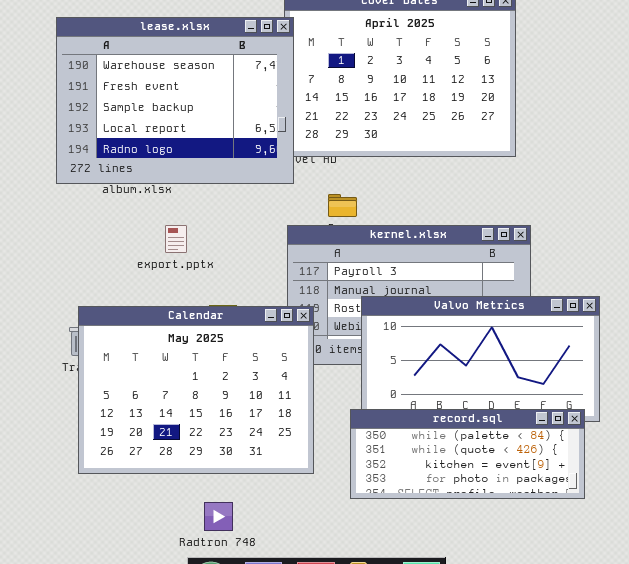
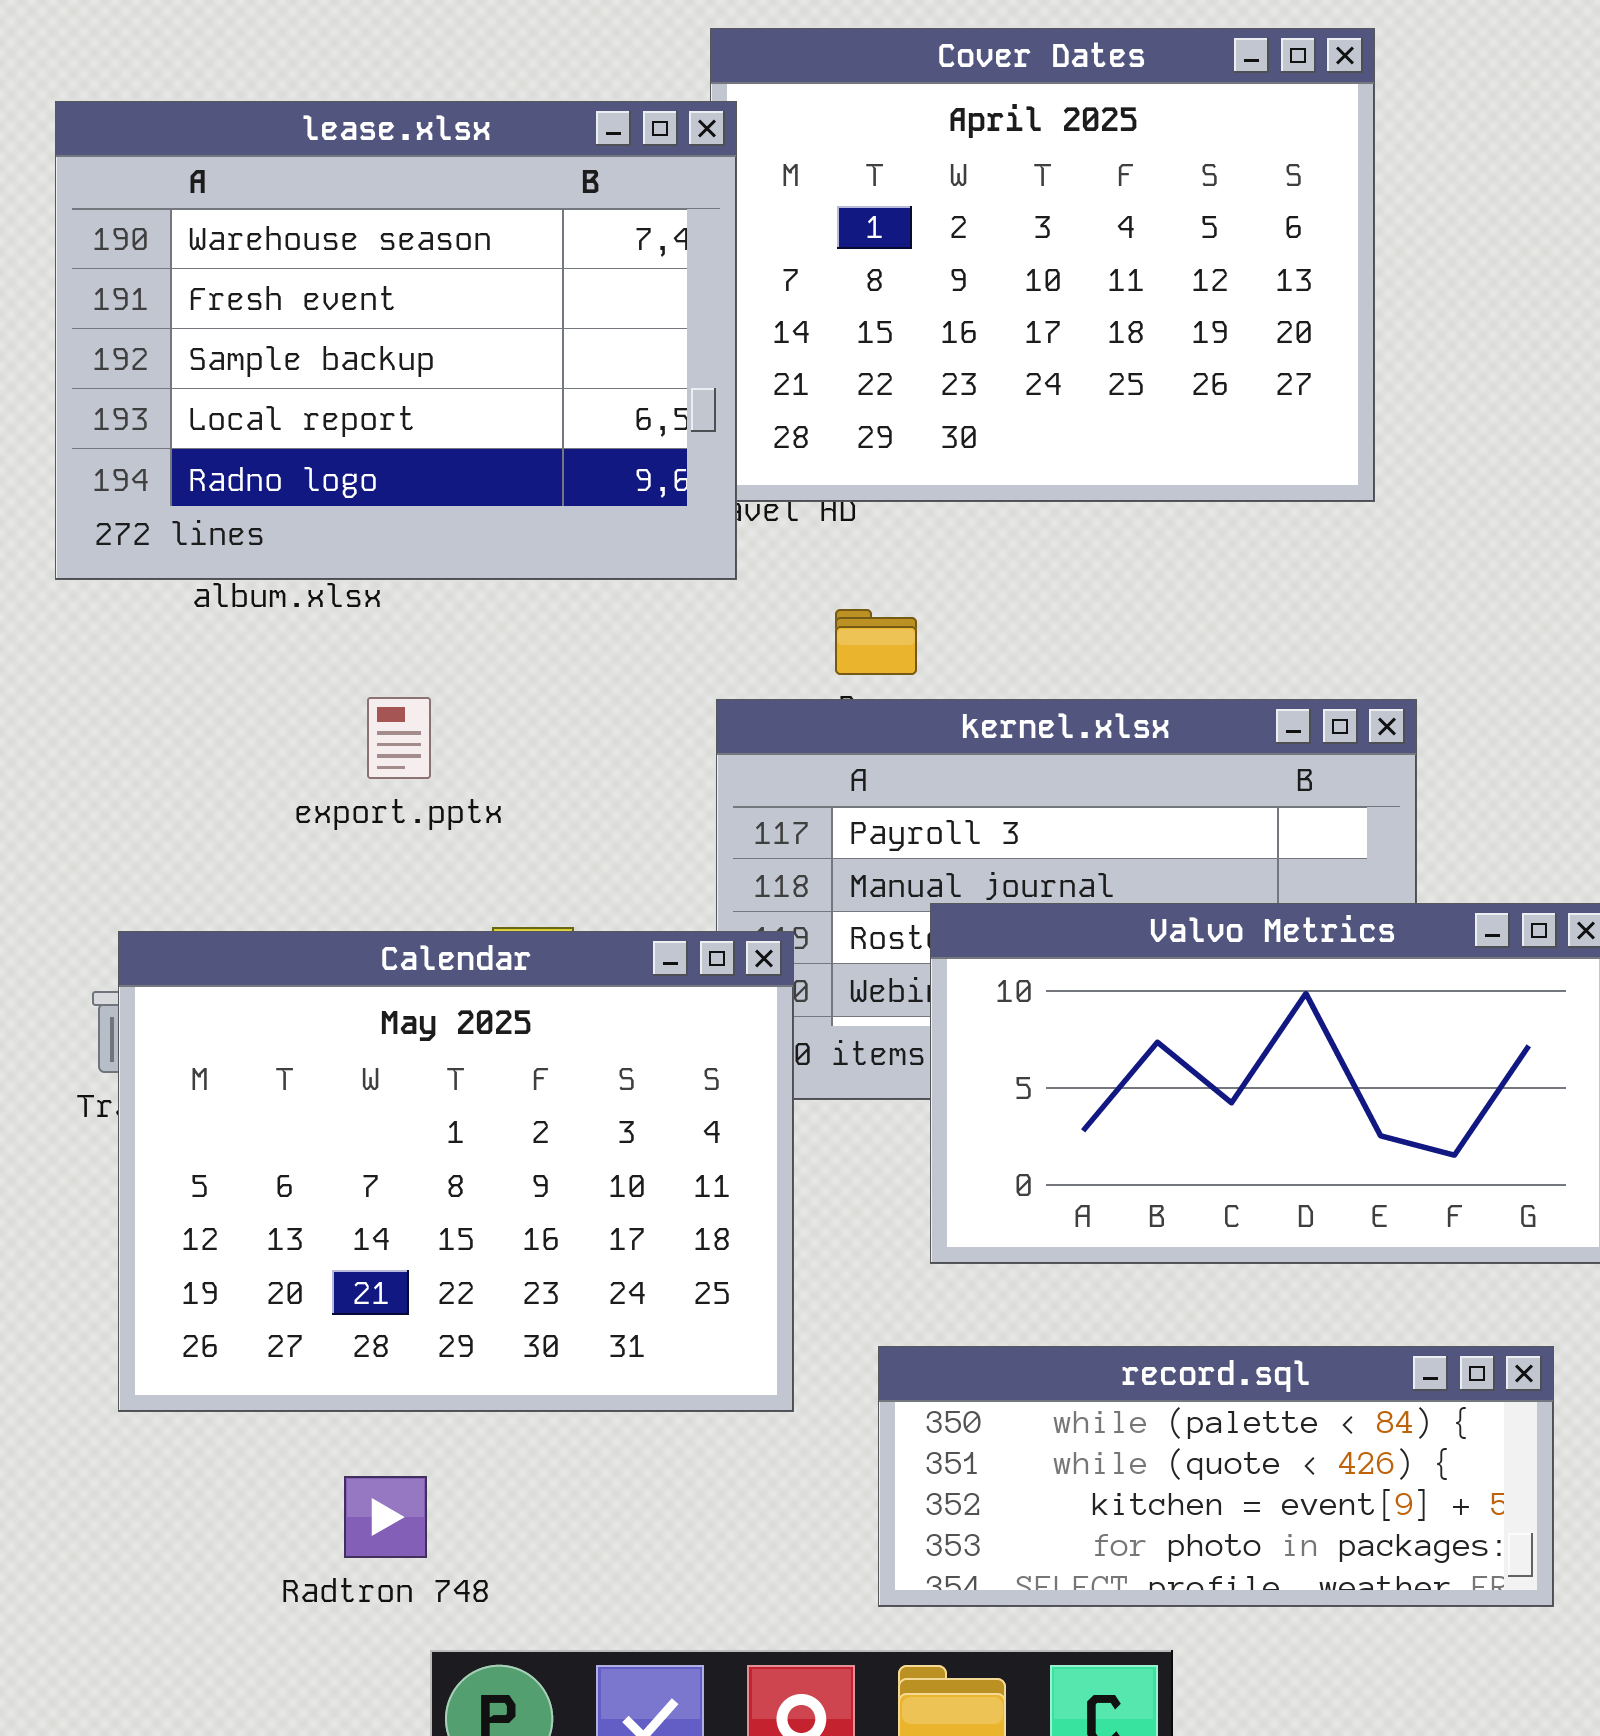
record.sql: [350,409,585,499] -> [878,1346,1554,1607], moved
Radtron 748: [204,502,233,531] -> [344,1476,427,1558], moved

